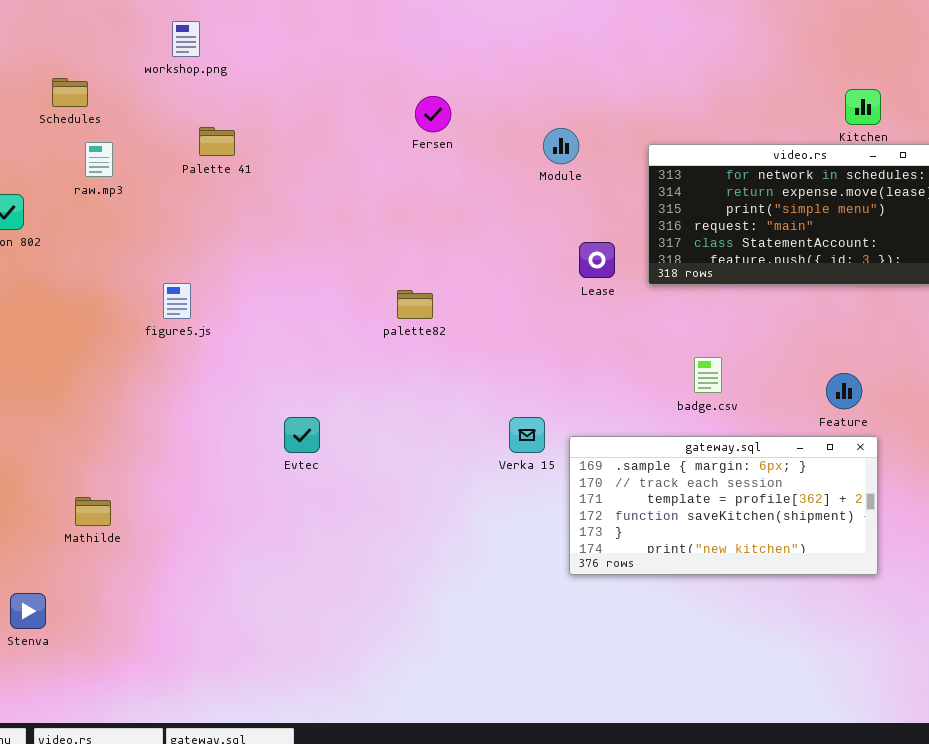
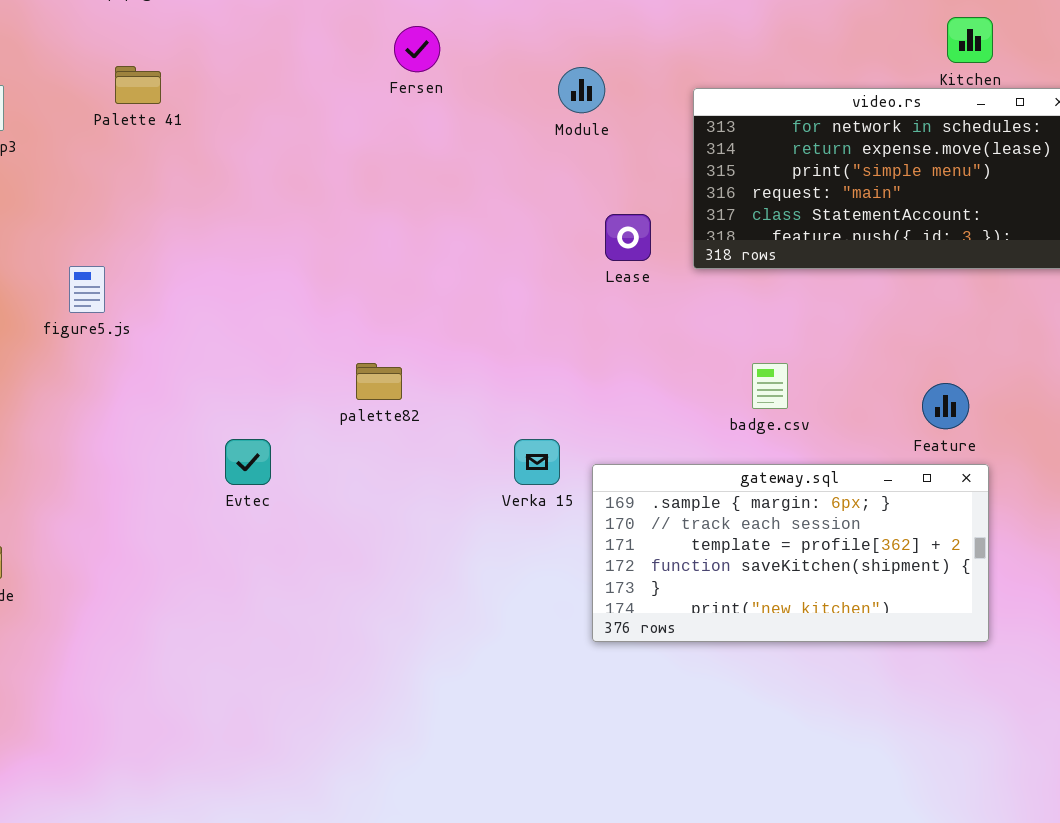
palette82: [397,290,433,319] -> [356,363,402,400], moved

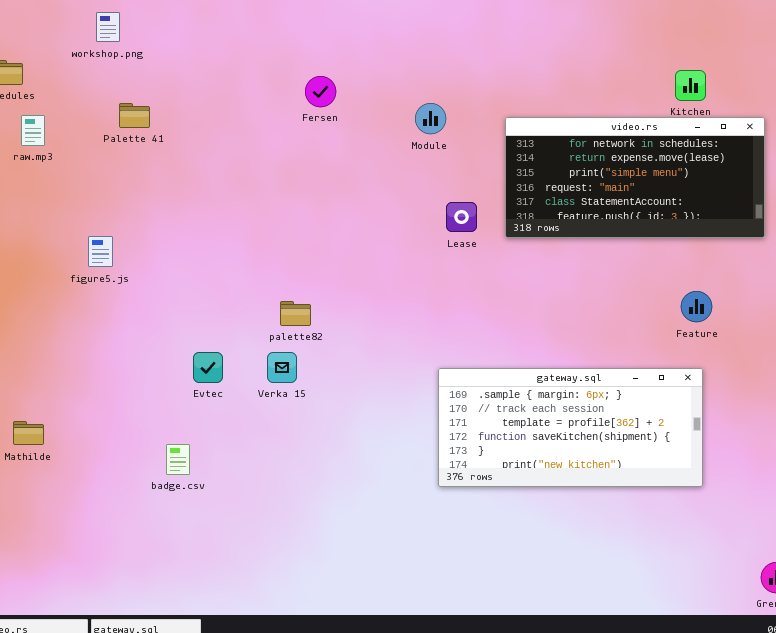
badge.csv: [752,363,788,409] -> [166,444,190,475], moved
Feature: [922,383,969,429] -> [681,291,712,322], moved
Verka 15: [514,439,560,485] -> [267,352,297,383], moved

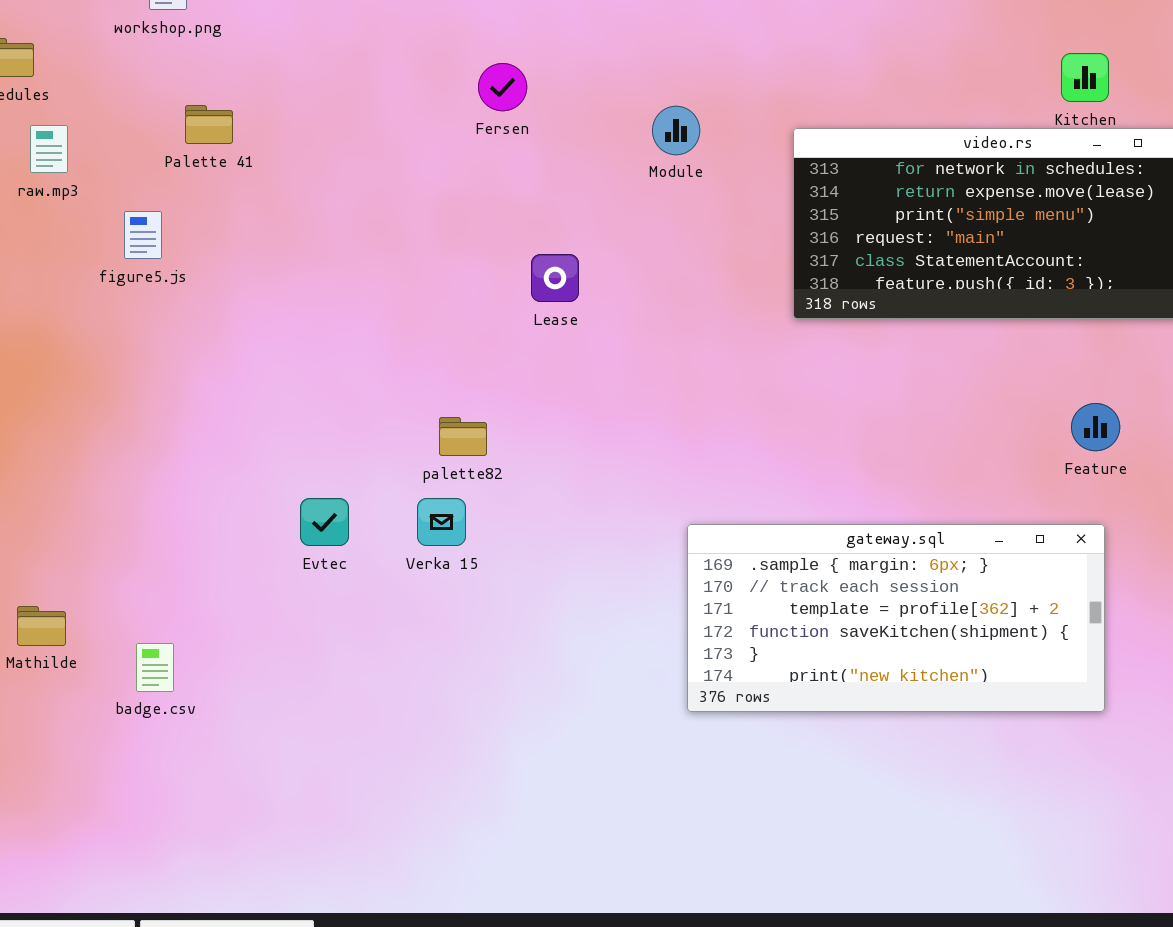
Lease: [446,202,477,232] -> [531,254,579,302], moved
figure5.js: [88,236,113,267] -> [124,211,162,259], moved
badge.csv: [166,444,190,475] -> [136,643,174,692], moved

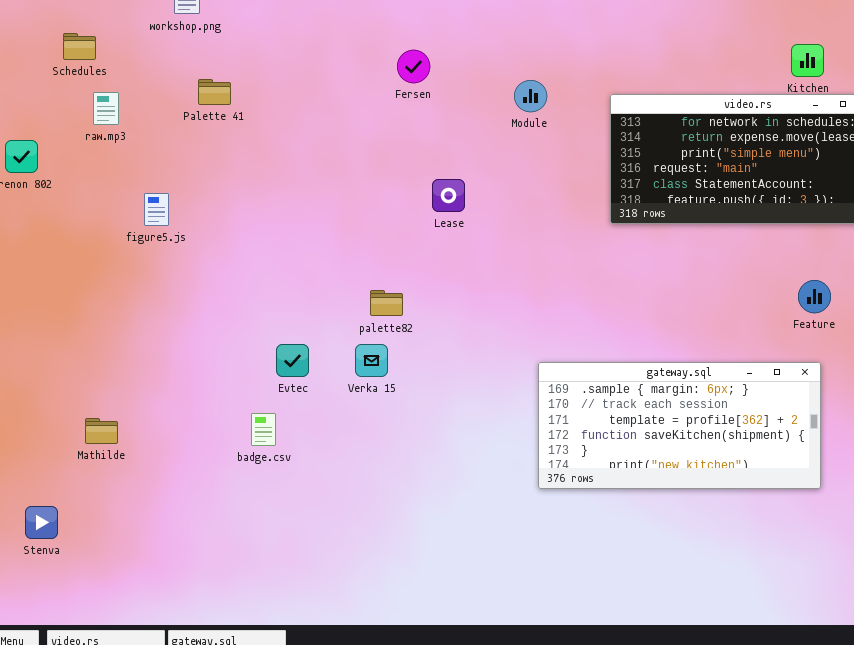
figure5.js: [124,211,162,259] -> [144,193,169,226], moved
badge.csv: [136,643,174,692] -> [251,413,276,446], moved

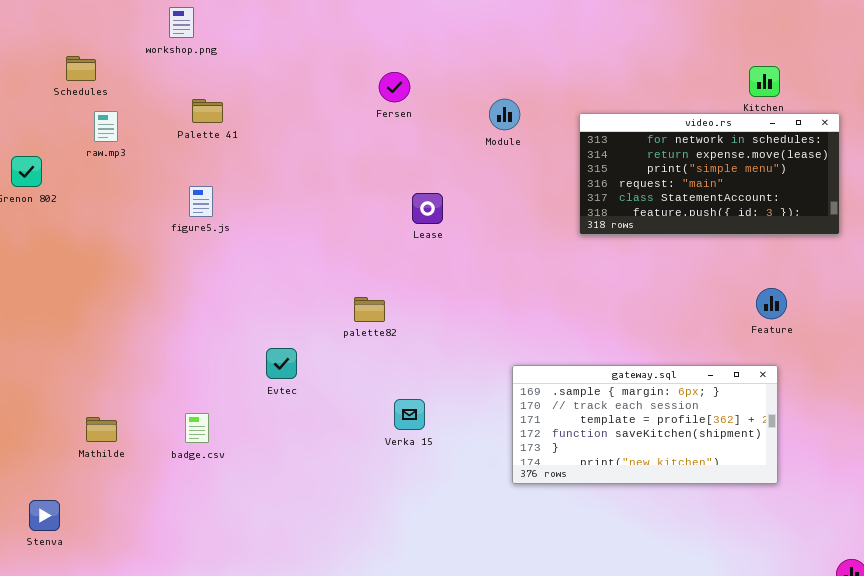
figure5.js: [144,193,169,226] -> [189,186,213,217], moved
Verka 15: [355,344,388,377] -> [394,399,425,430], moved
badge.csv: [251,413,276,446] -> [185,413,209,443], moved

